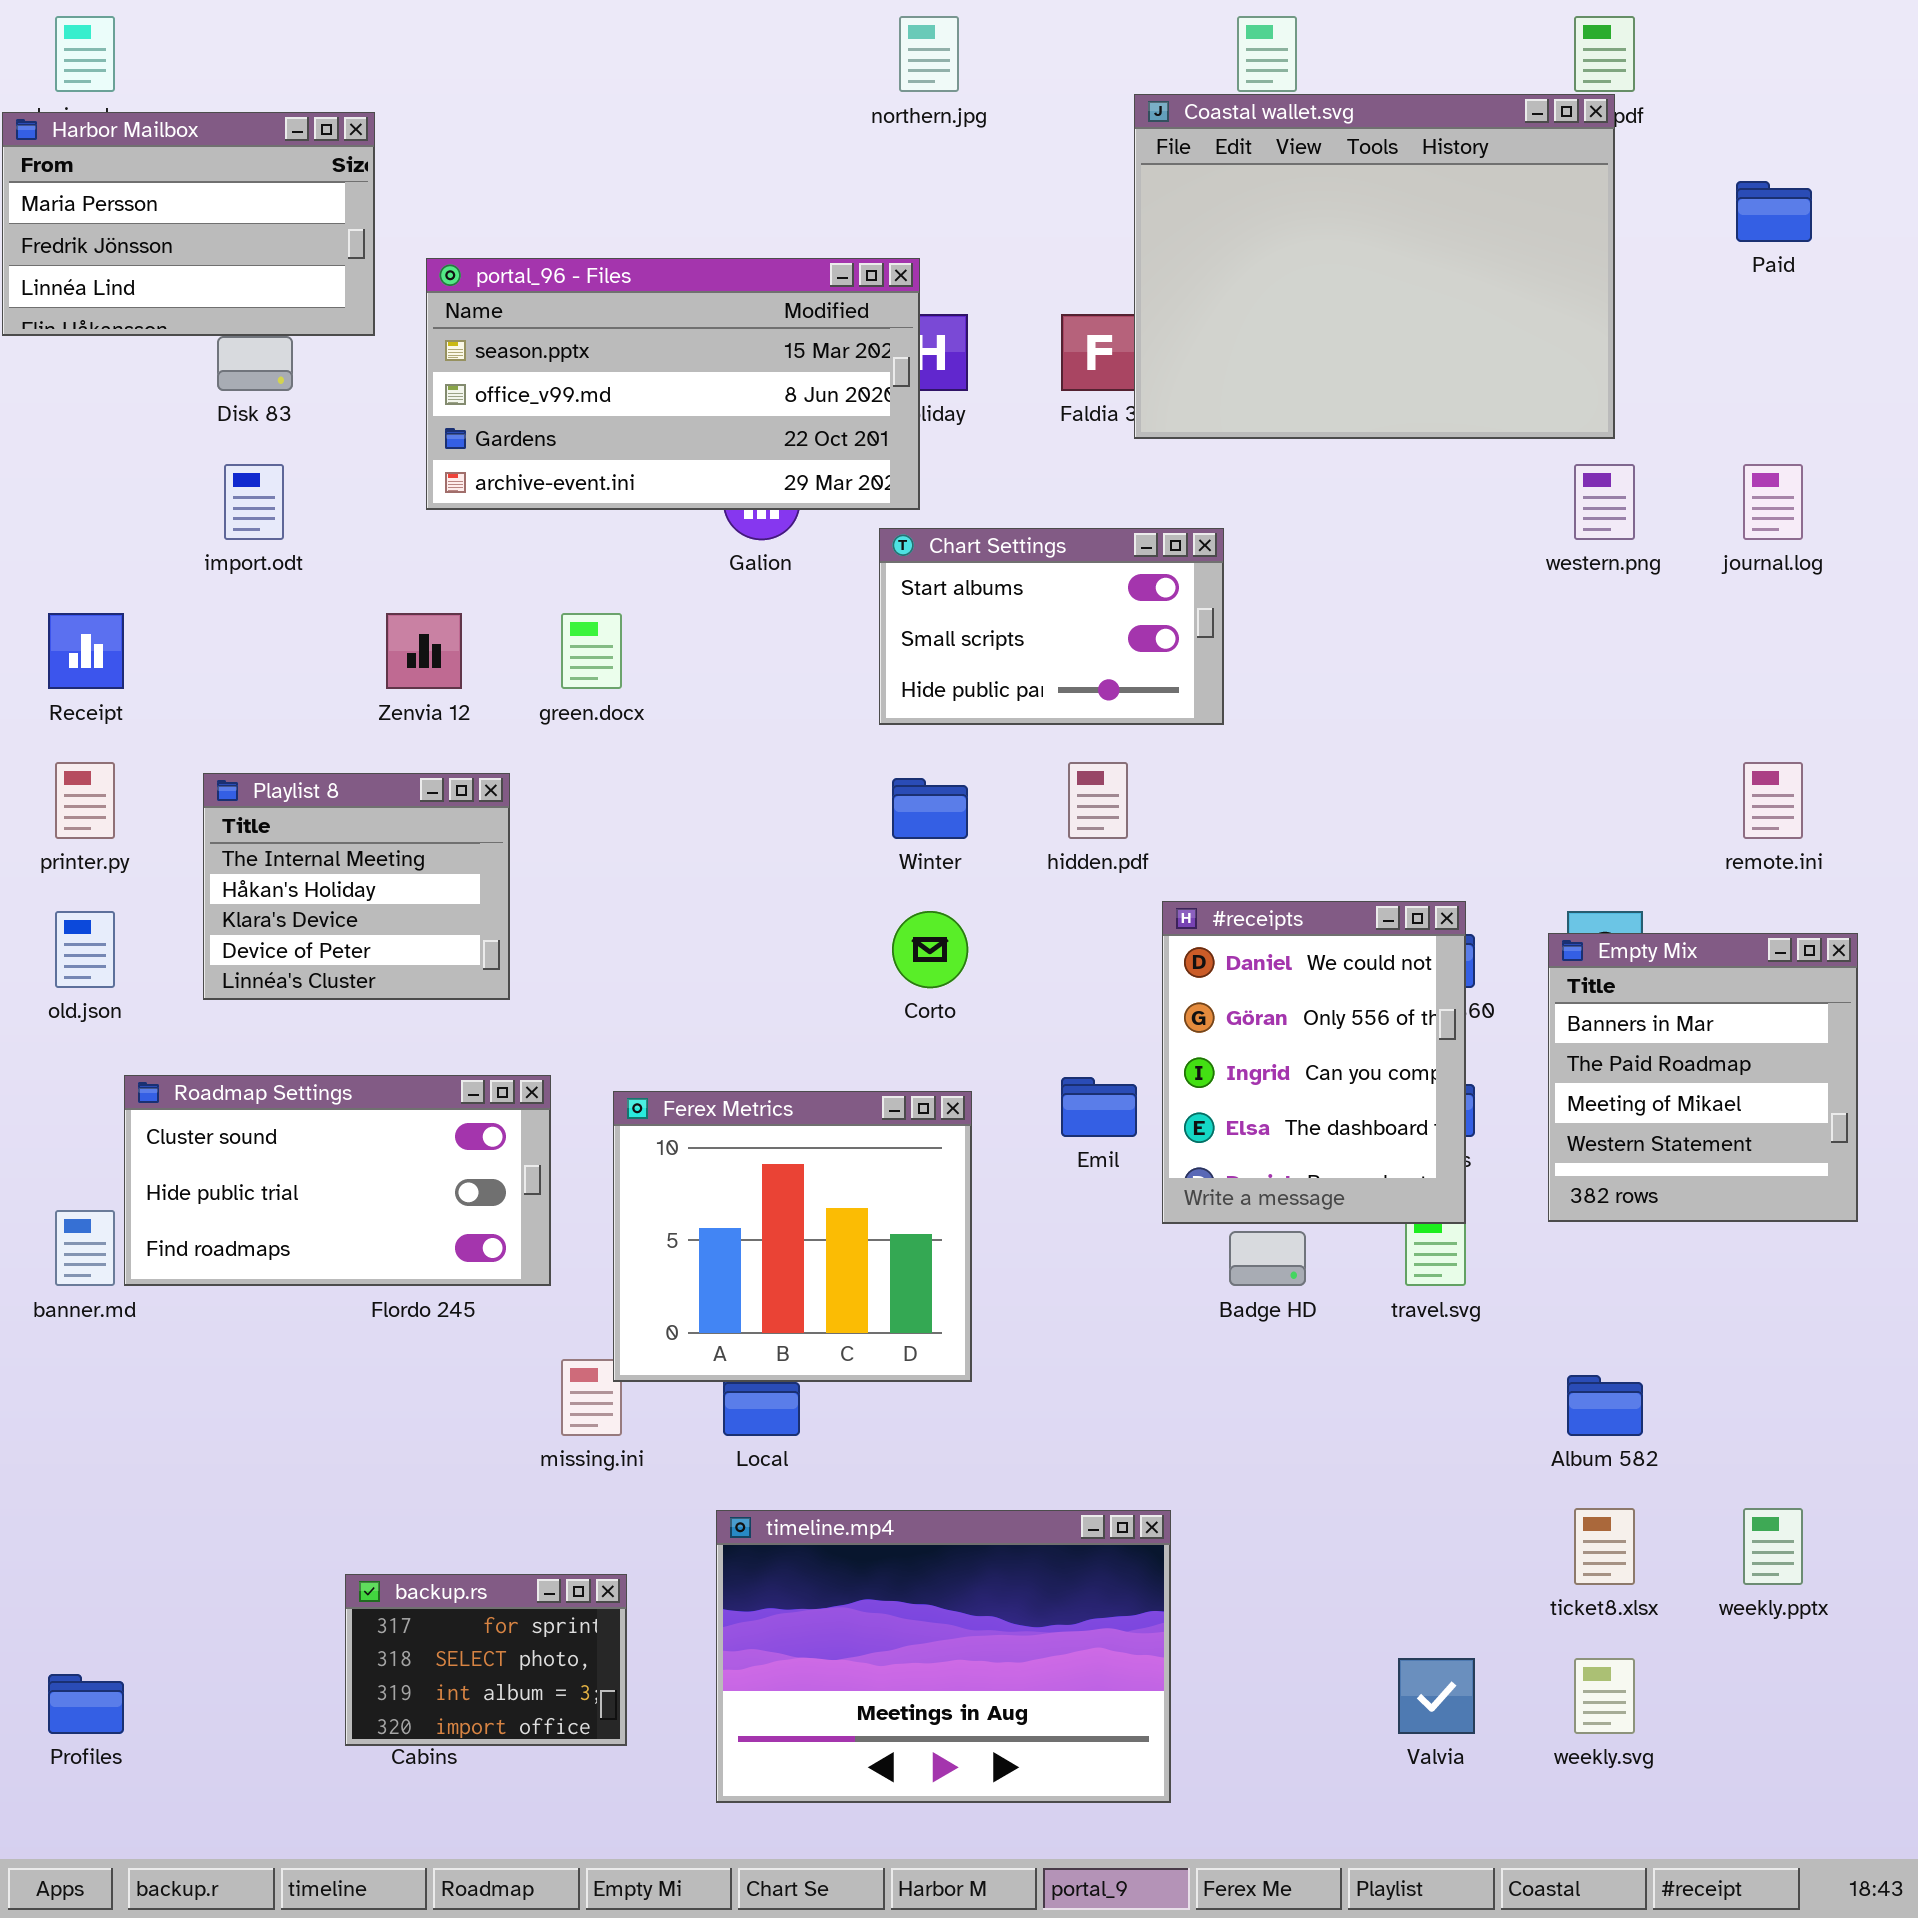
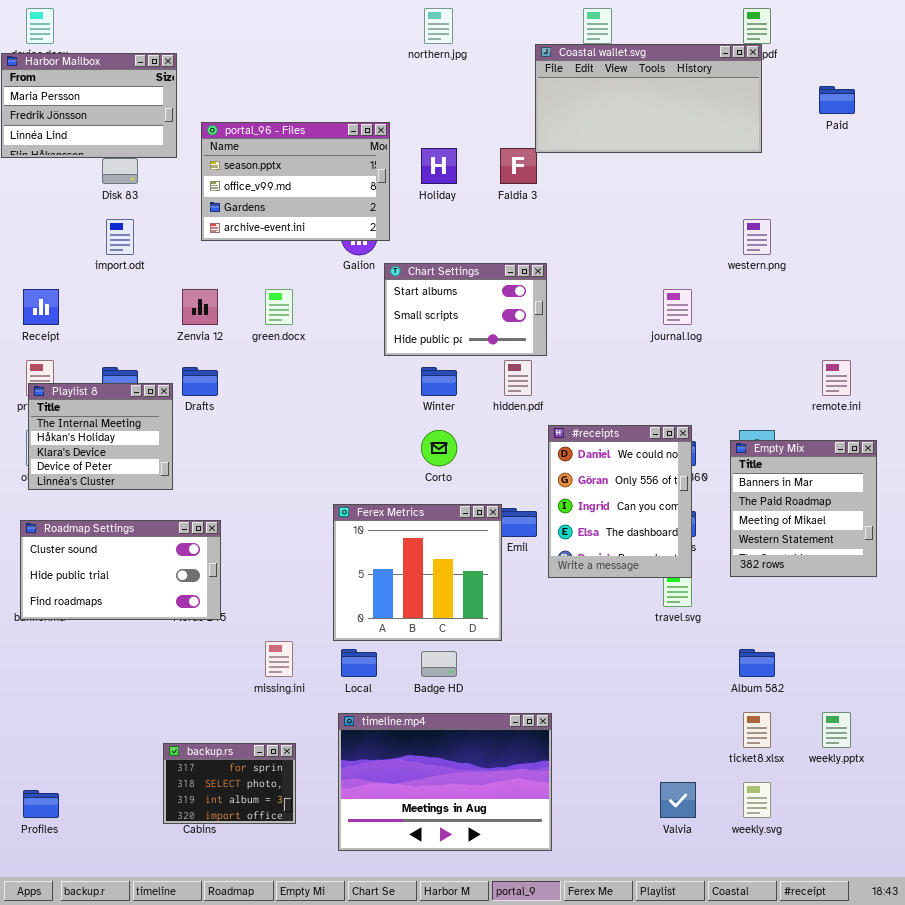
Coastal wallet.svg: [1134,94,1615,439] -> [535,44,762,153], resized
portal_96 - Files: [426,258,920,510] -> [201,122,390,241], resized
journal.log: [1743,464,1803,540] -> [663,289,692,325], moved
Chart Settings: [879,528,1224,725] -> [384,263,547,356], moved
Playlist 8: [203,773,510,1000] -> [28,383,173,490], moved
Roadmap Settings: [124,1075,551,1286] -> [20,520,221,620], moved
Ferex Metrics: [613,1091,972,1382] -> [333,504,502,641], moved
Badge HD: [1229,1231,1306,1286] -> [421,651,457,677], moved

